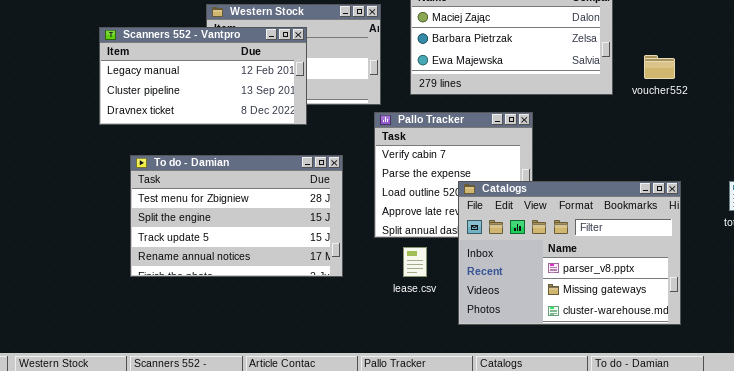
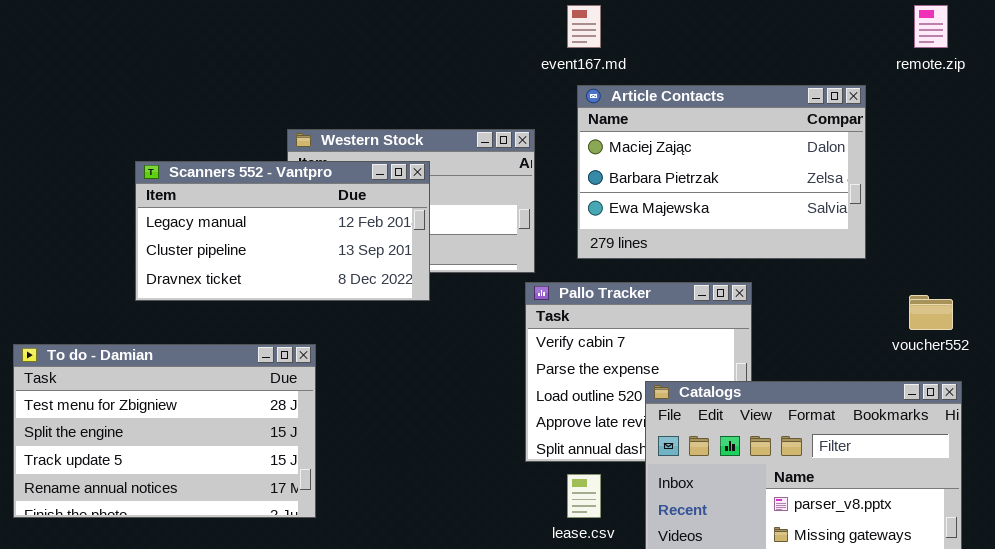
voucher552: [644,55,675,79] -> [909,295,953,330], moved
To do - Damian: [130,155,343,277] -> [13,344,316,518], moved

